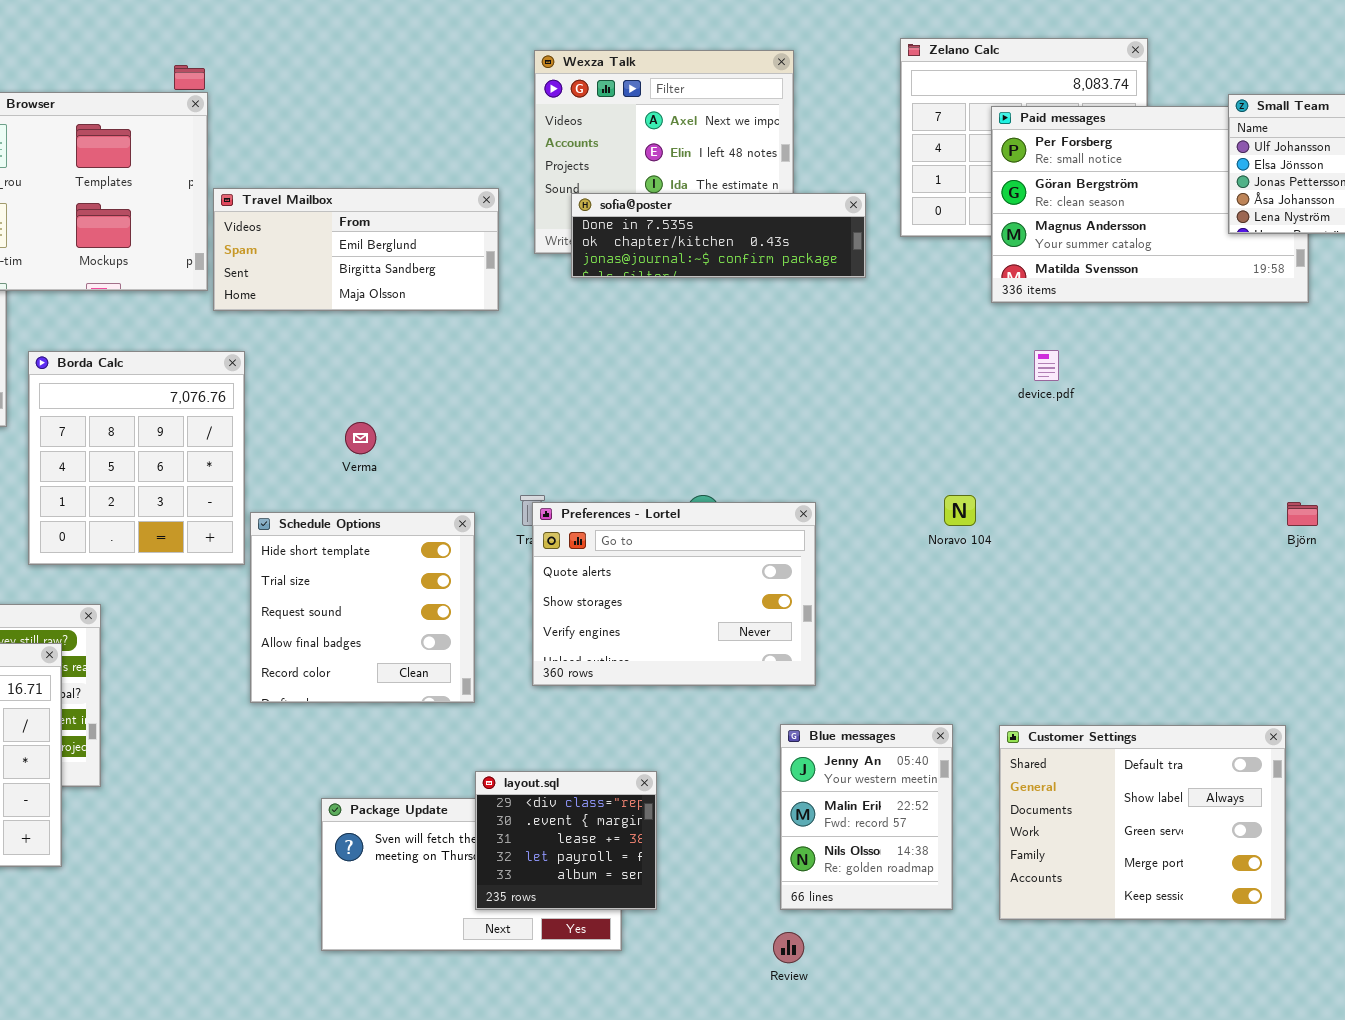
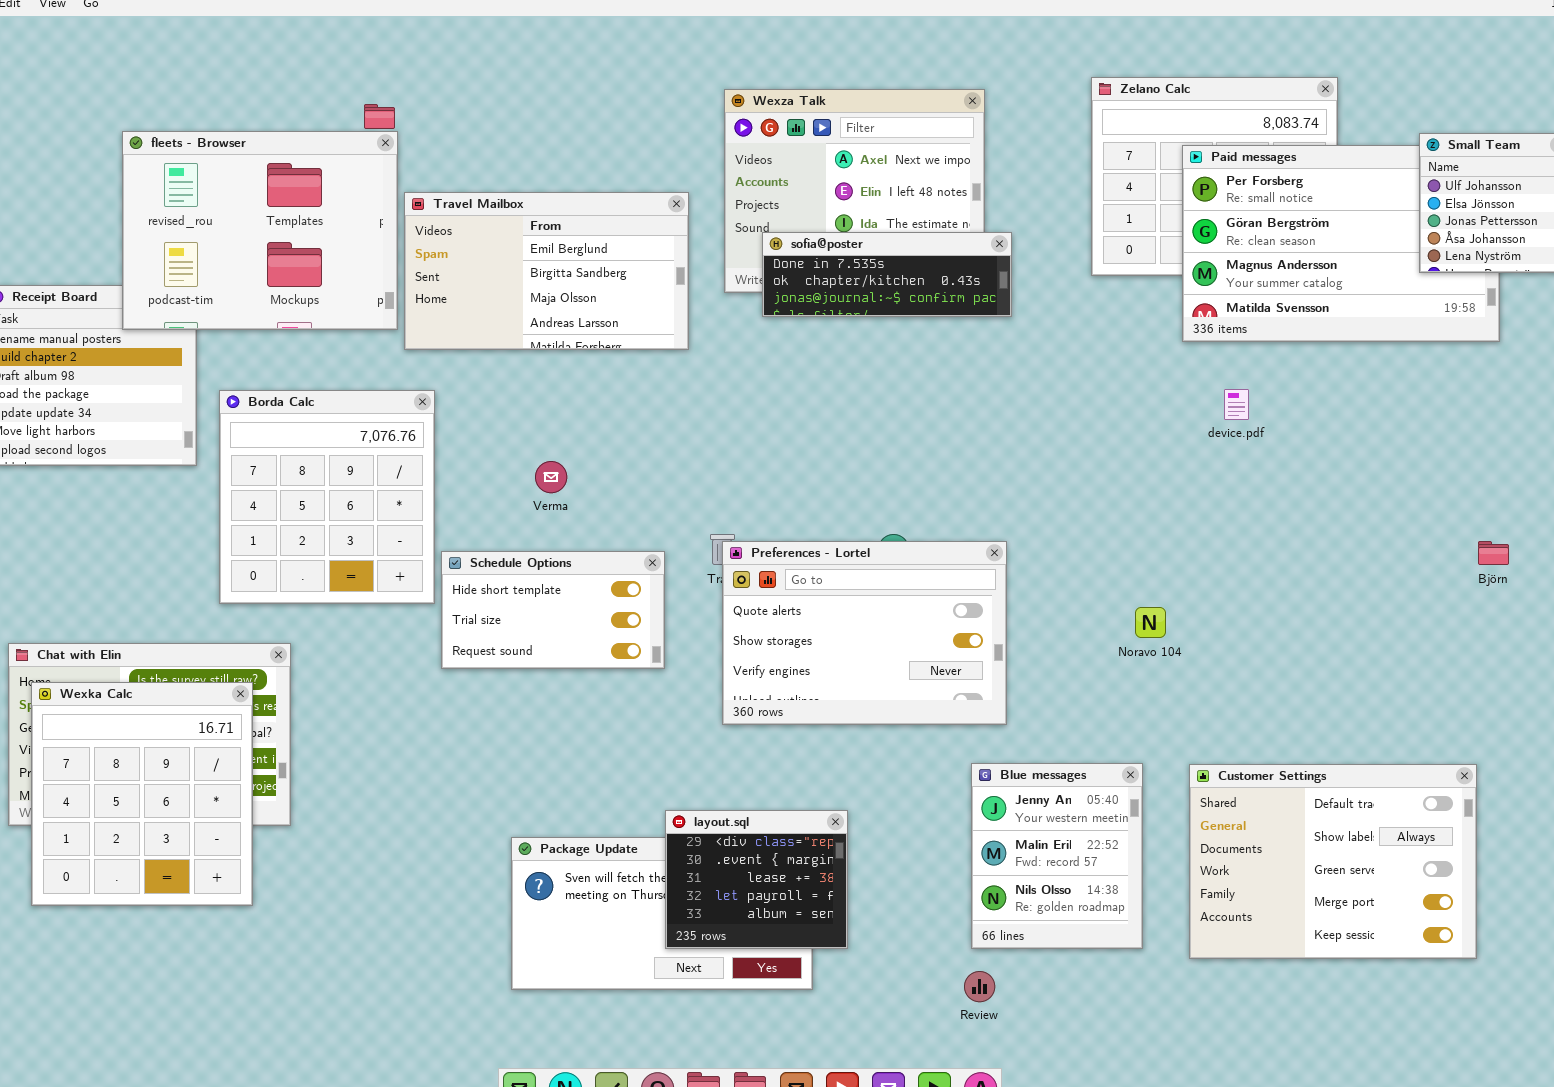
Travel Mailbox: [213,188,499,311] -> [404,192,689,350], resized
sofia@poster: [571,193,866,278] -> [762,232,1012,317], resized
Noravo 104: [944,495,976,526] -> [1135,607,1166,638], moved
Schedule Options: [250,512,475,703] -> [441,551,665,669], resized

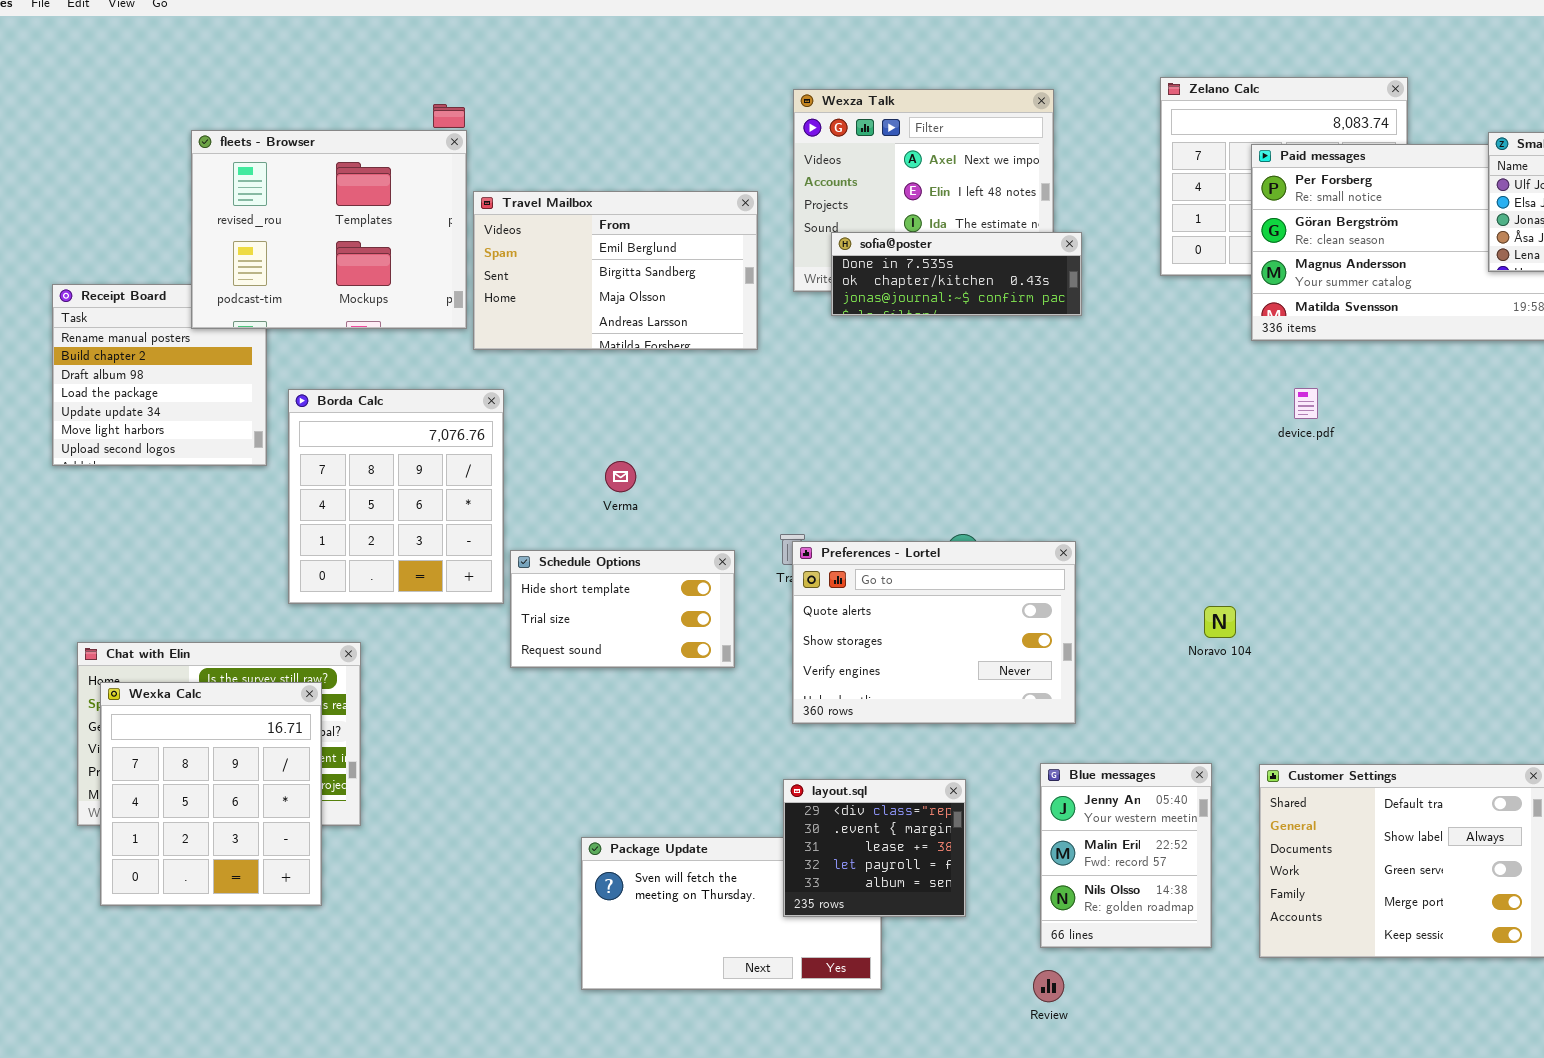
layout.sql: [665,810,848,949] -> [783,779,966,917], moved

